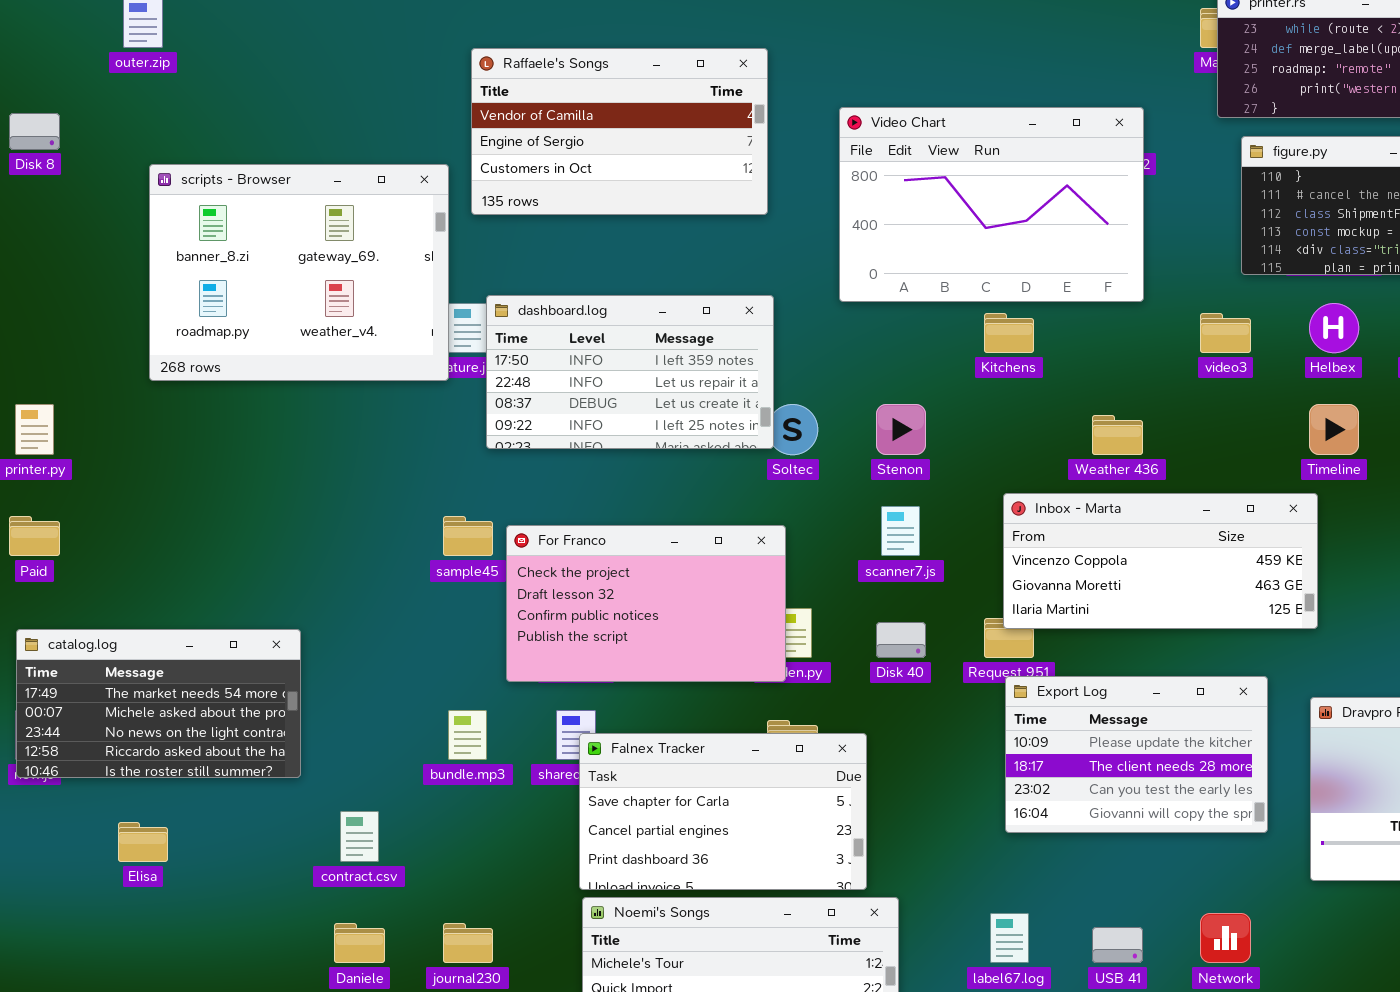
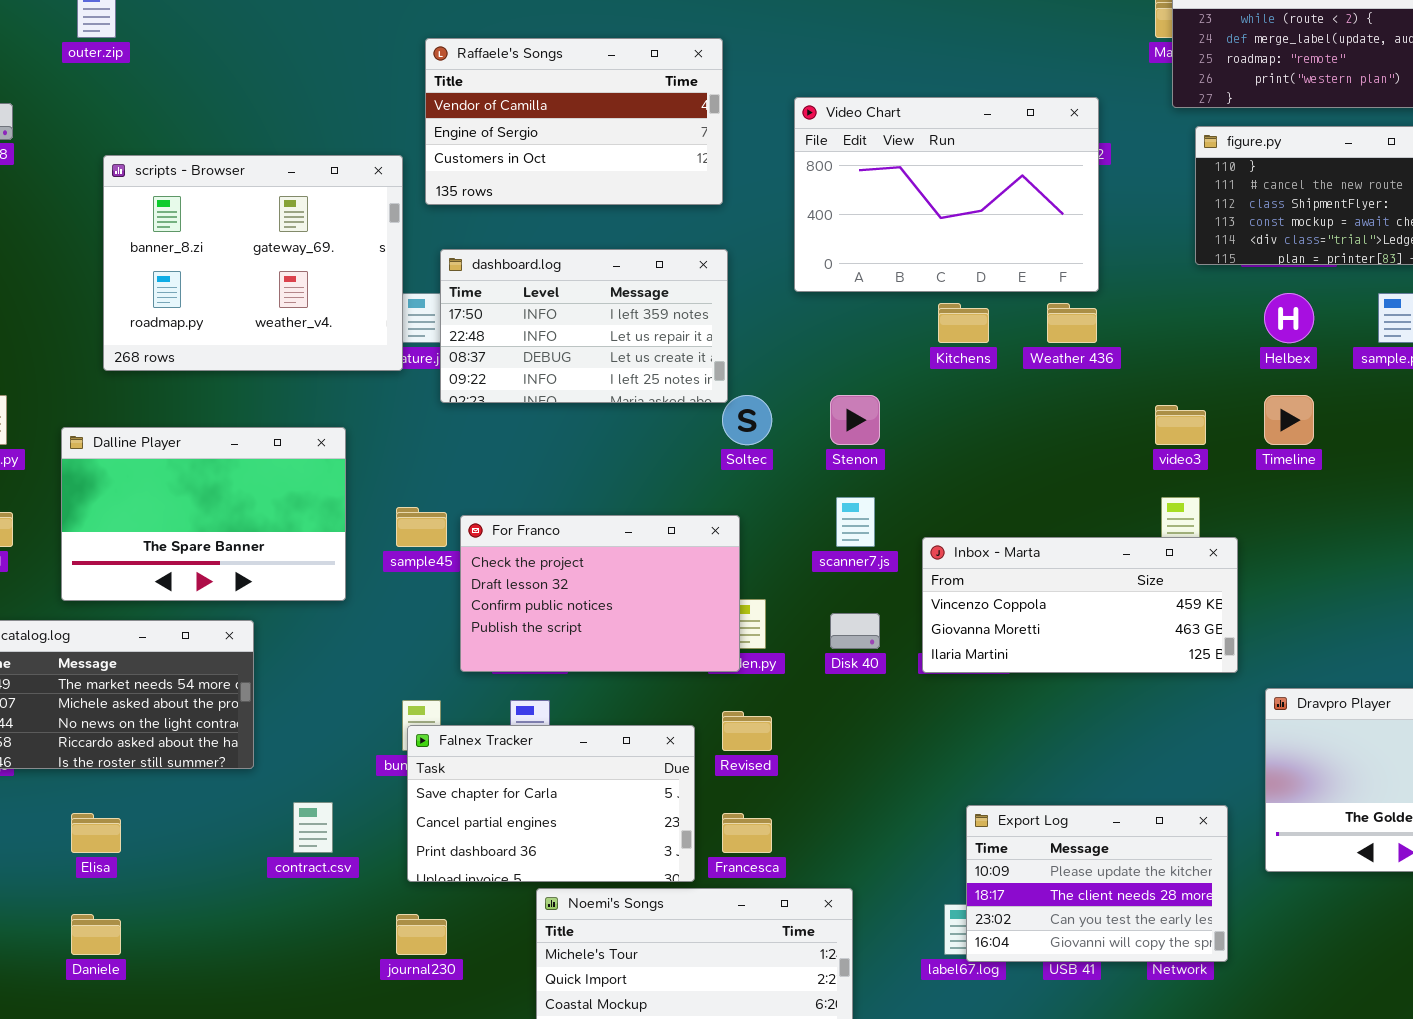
dashboard.log: [486,295,774,449] -> [440,249,728,403], moved
video3: [1200,313,1251,353] -> [1155,405,1206,445], moved
Weather 436: [1092,415,1143,455] -> [1047,303,1097,343], moved
Dalline Player: none -> [61,427,346,601], opened
Inbox - Marta: [1003,493,1318,629] -> [922,537,1238,673], moved
Export Log: [1005,676,1268,833] -> [966,805,1228,962], moved
Falnex Tracker: [579,733,867,890] -> [407,725,695,882], moved
Daniele: [334,923,385,963] -> [71,914,121,955], moved

